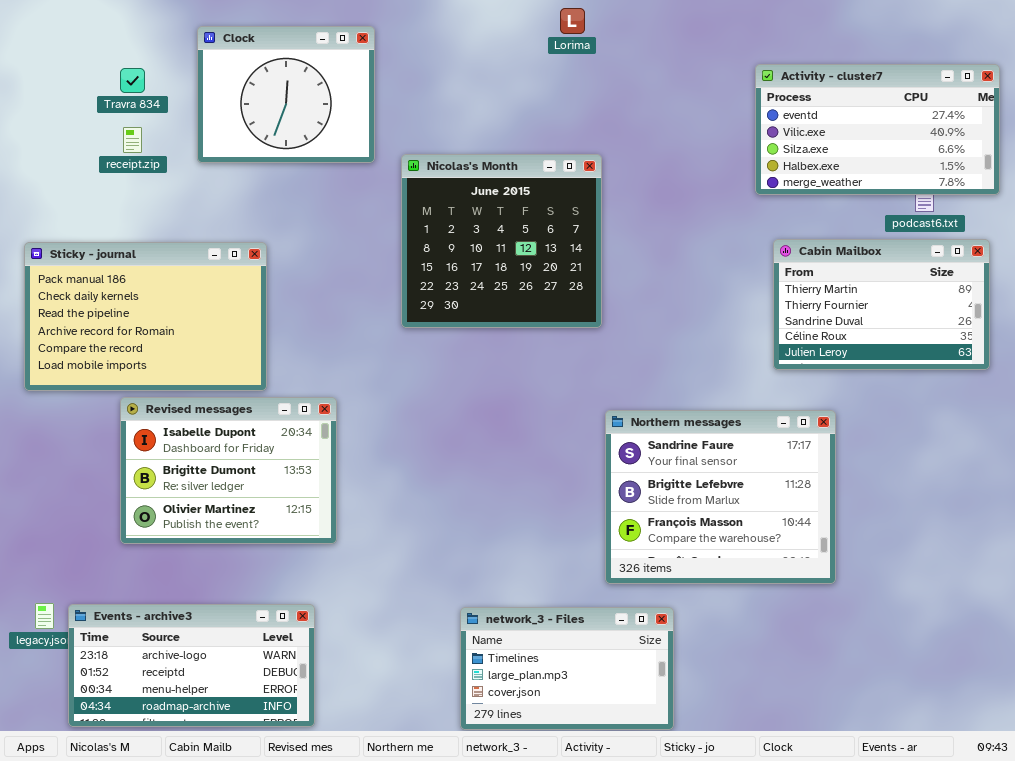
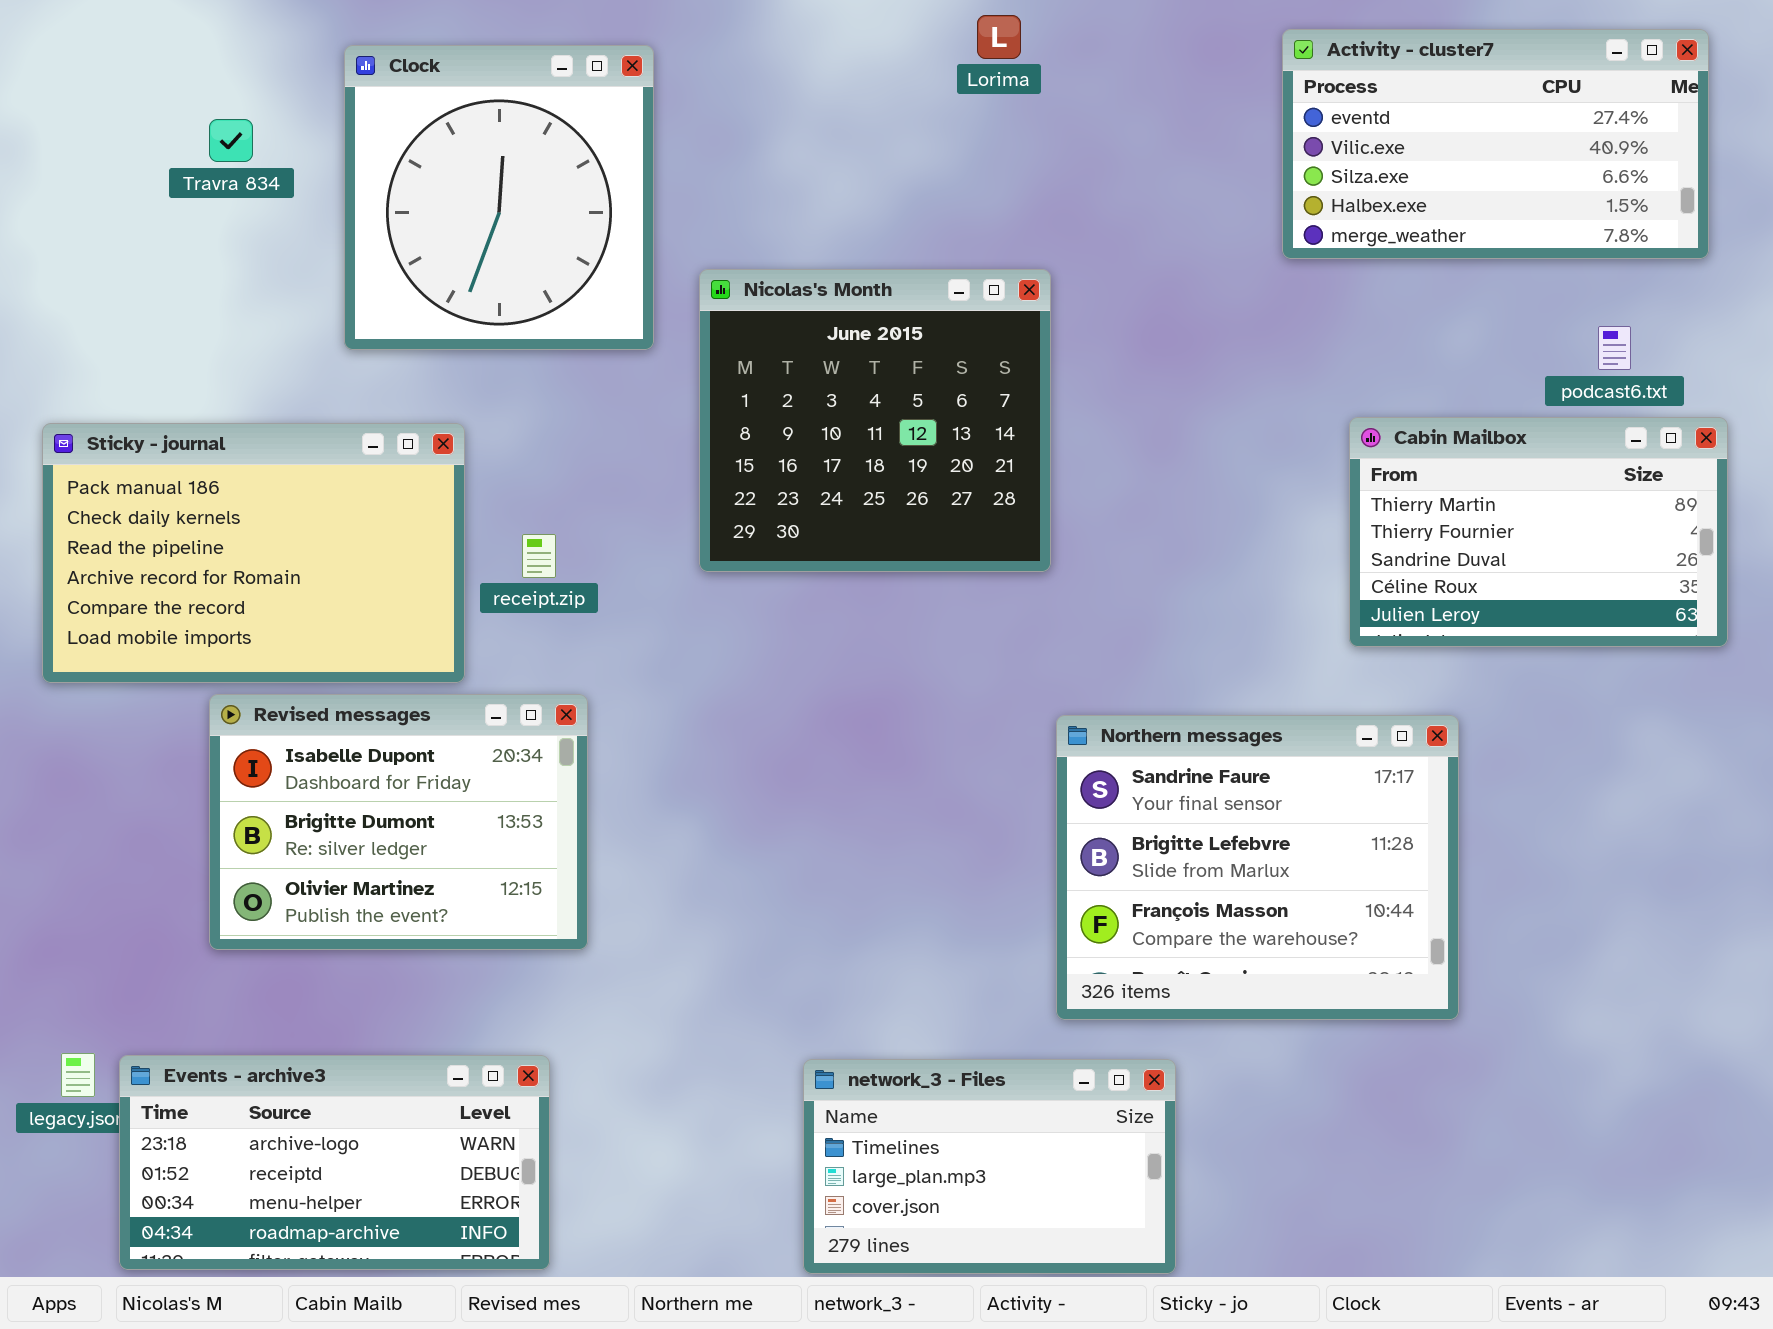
Clock: [197,26,375,163] -> [344,45,654,350], resized
Activity - cluster7: [755,64,1000,195] -> [1282,29,1709,259], moved
receipt.zip: [123,127,142,153] -> [522,534,556,578], moved

